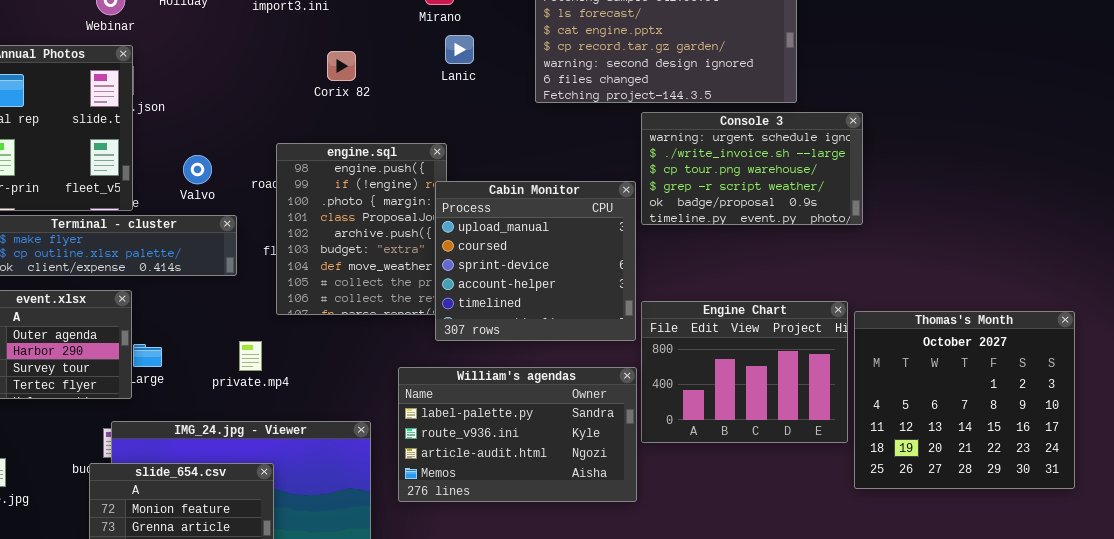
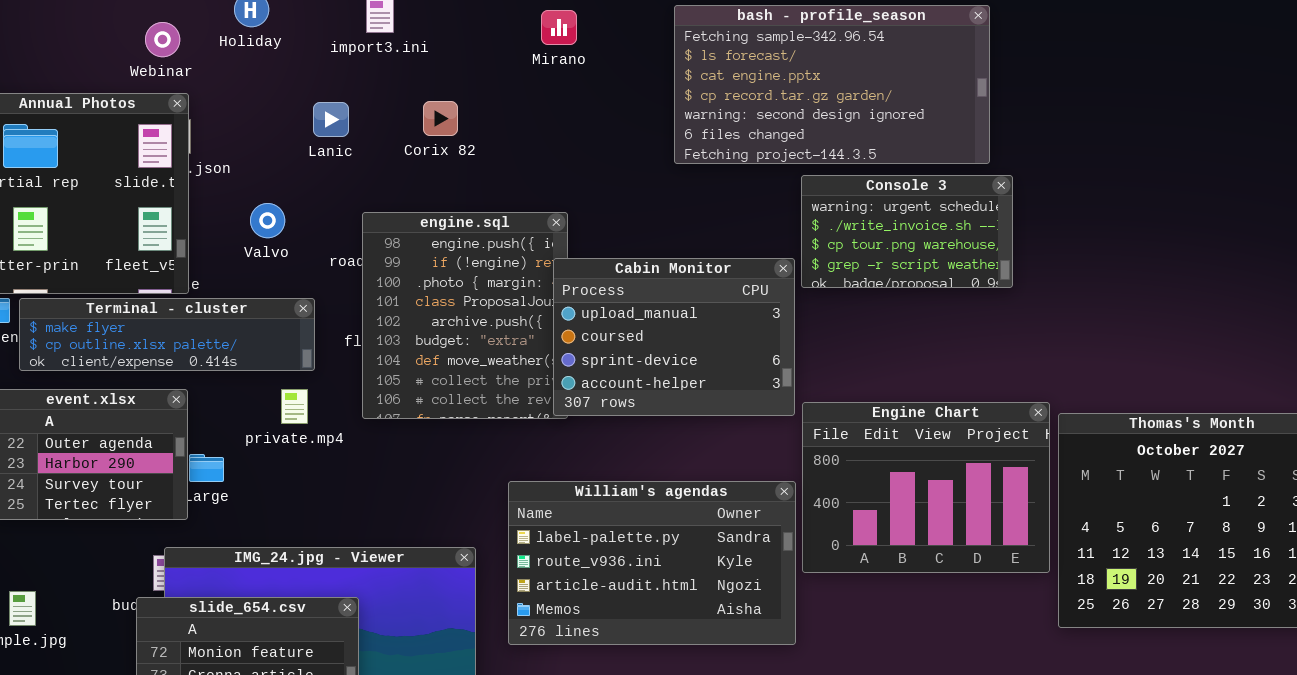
Lanic: [445,35,474,64] -> [313,102,349,137], moved
Console 3: [641,112,863,225] -> [801,175,1013,288], resized
Valvo: [183,155,212,184] -> [250,203,285,238], moved
Cabin Monitor: [435,181,636,341] -> [553,258,795,416], resized
private.mp4: [239,341,262,371] -> [281,389,308,424], moved

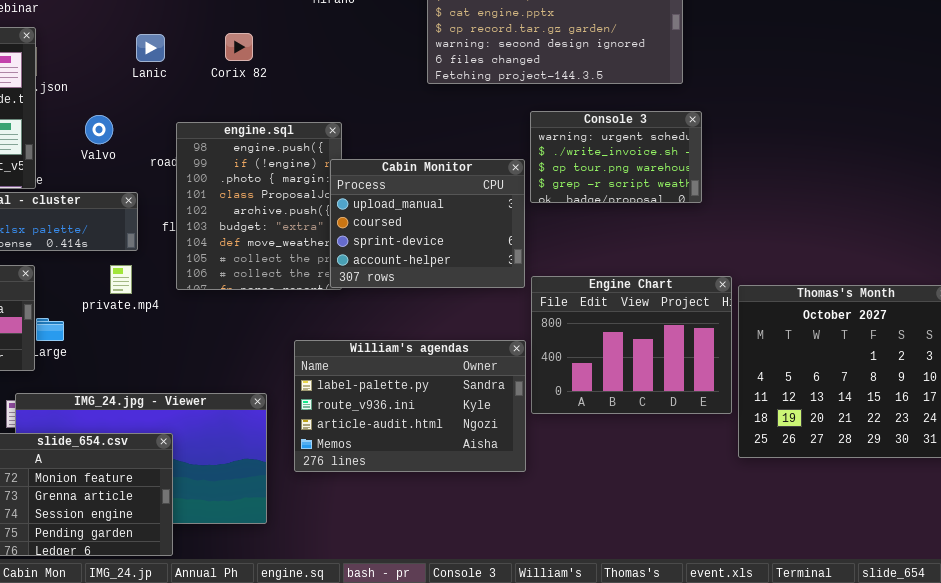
Console 3: [801,175,1013,288] -> [530,111,702,203], moved

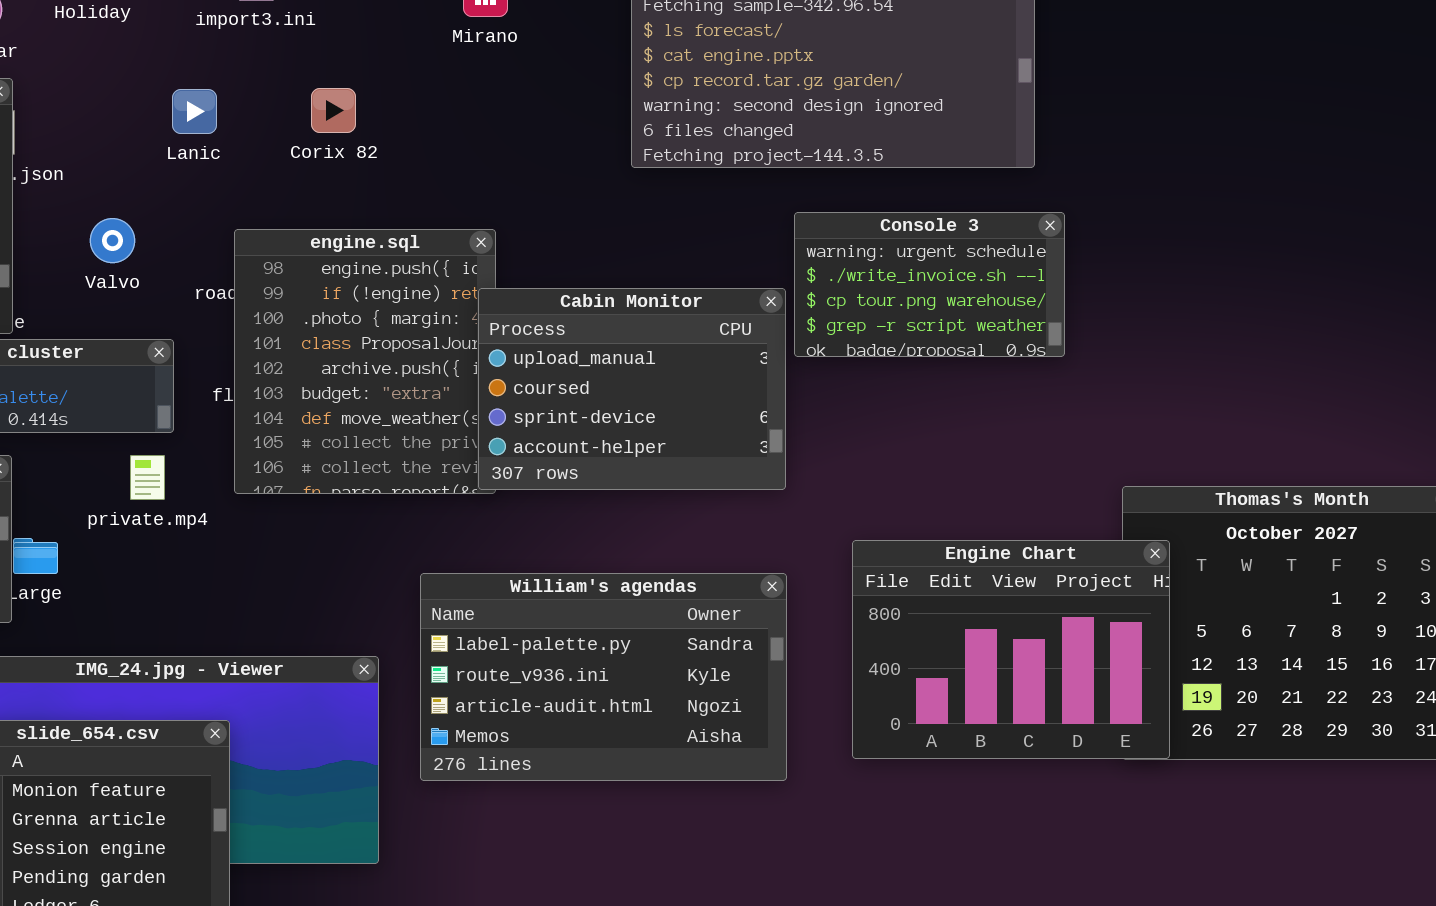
Engine Chart: [531,276,732,414] -> [852,540,1170,759], moved

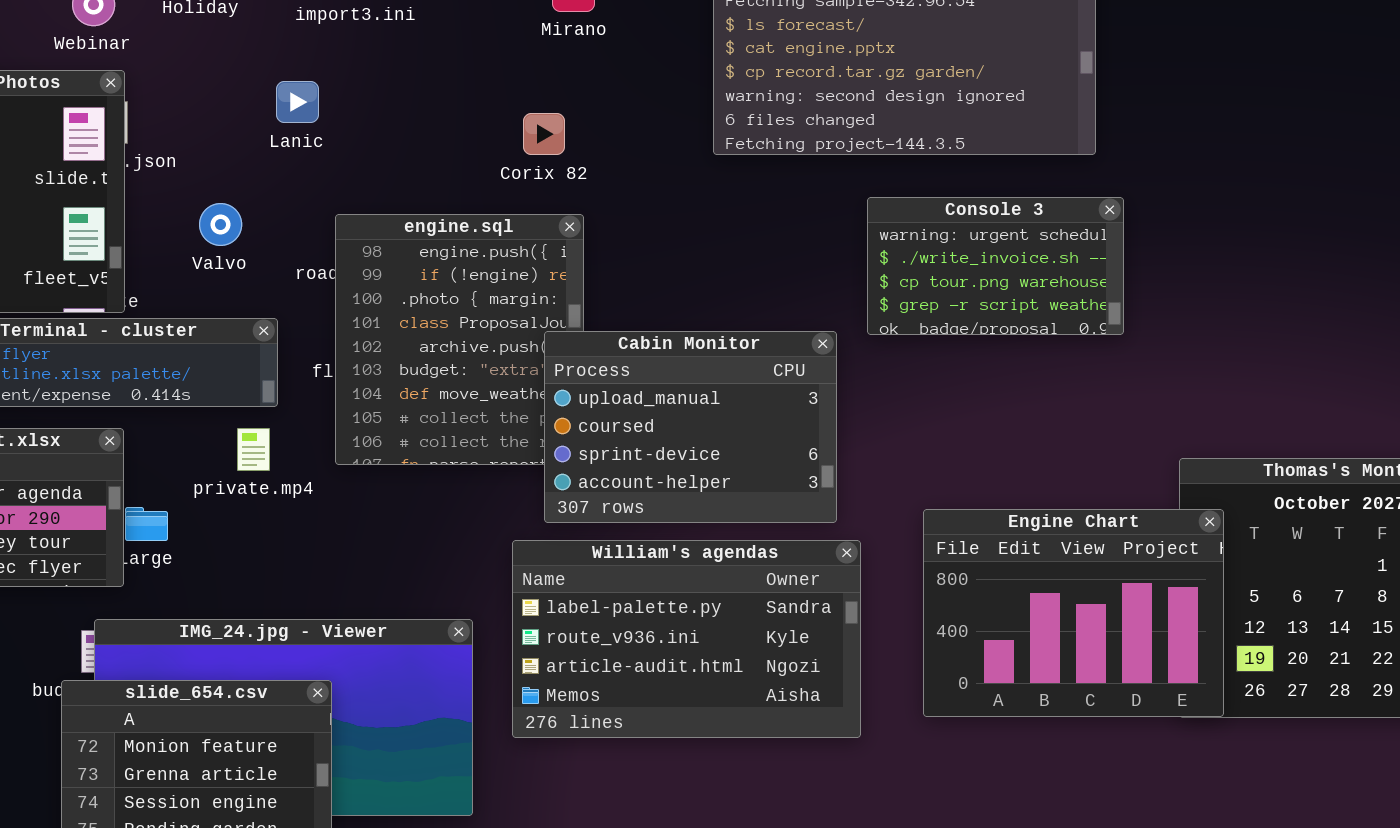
Corix 82: [311,88,356,133] -> [523,113,565,155], moved
Cabin Monitor: [478,288,786,490] -> [544,331,837,523], moved

